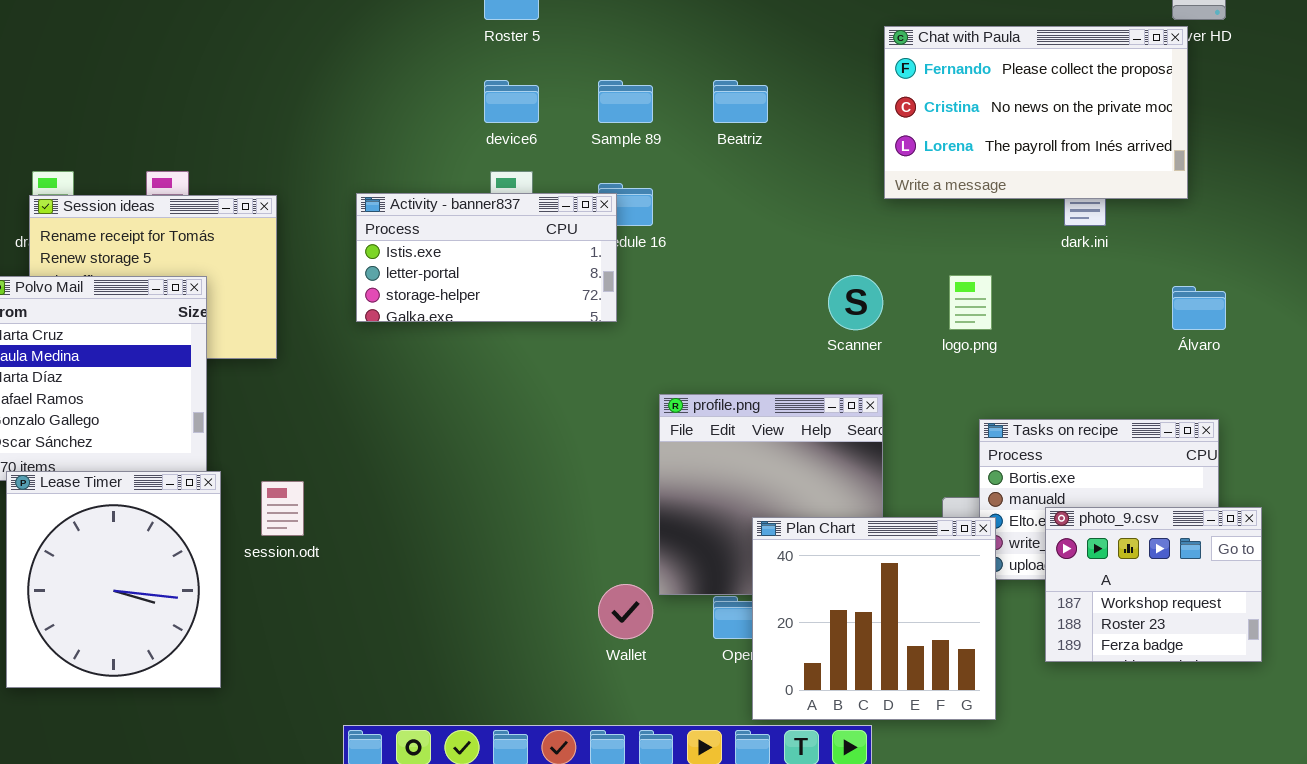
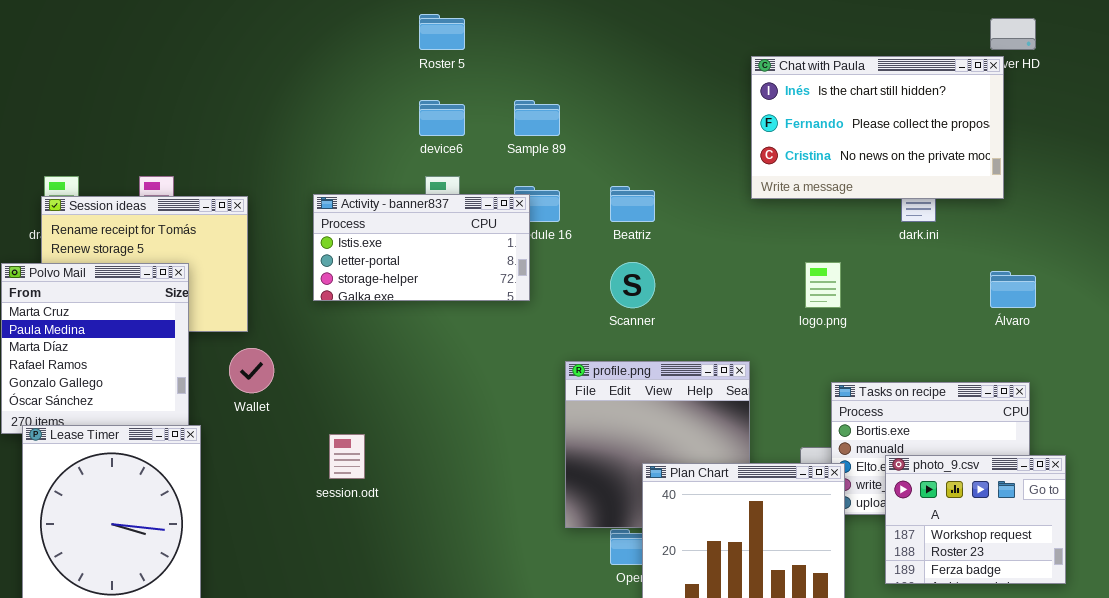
Chat with Paula: [884,26,1188,199] -> [751,56,1004,199], scrolled up 1 row
Beatriz: [713,80,768,123] -> [610,186,655,222], moved
Scanner: [828,275,883,330] -> [610,262,655,308], moved
session.odt: [261,481,304,536] -> [329,434,365,479], moved
Wallet: [598,584,653,639] -> [229,348,274,393], moved

